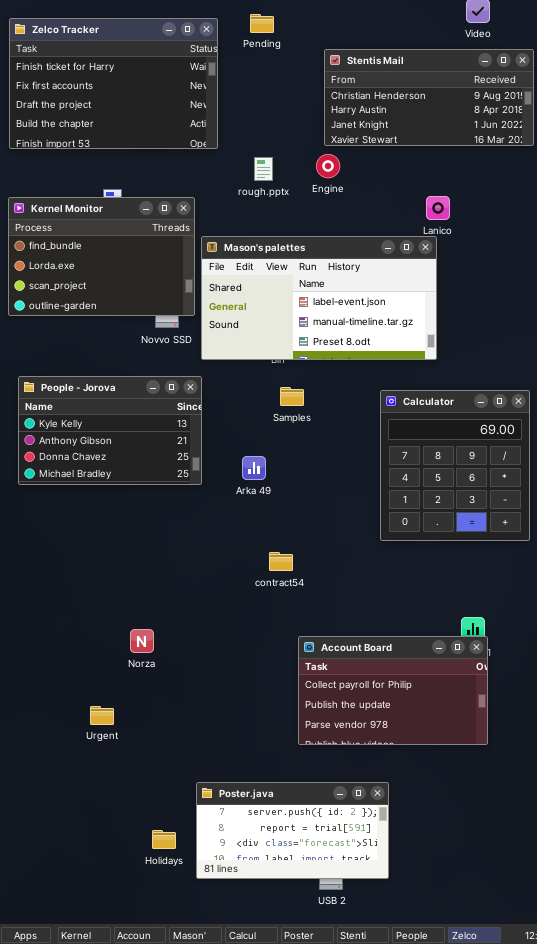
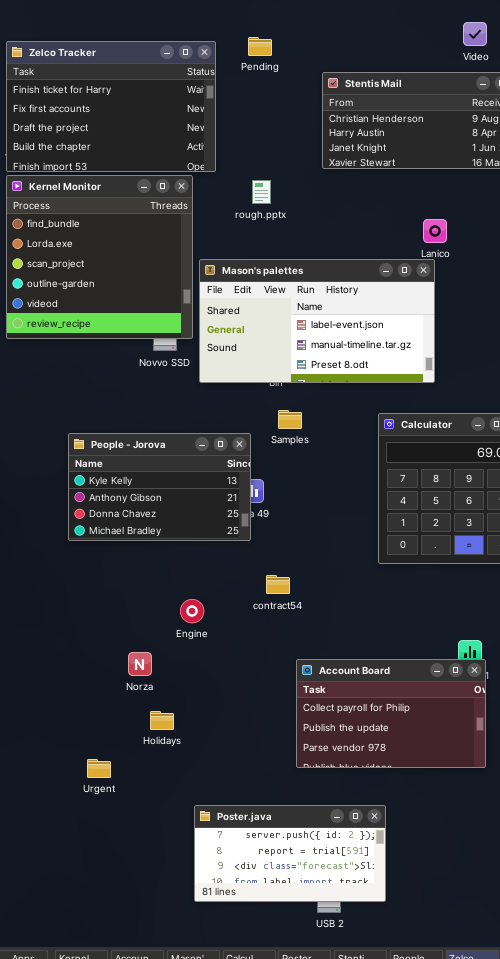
Engine: [316,154,340,178] -> [180,599,204,623], moved
Kernel Monitor: [8,197,195,316] -> [6,175,193,339], resized
People - Jorova: [18,376,202,485] -> [68,433,251,541], moved
Urgent: [90,706,114,725] -> [87,759,111,778], moved
Holidays: [152,830,176,849] -> [150,711,174,730], moved

